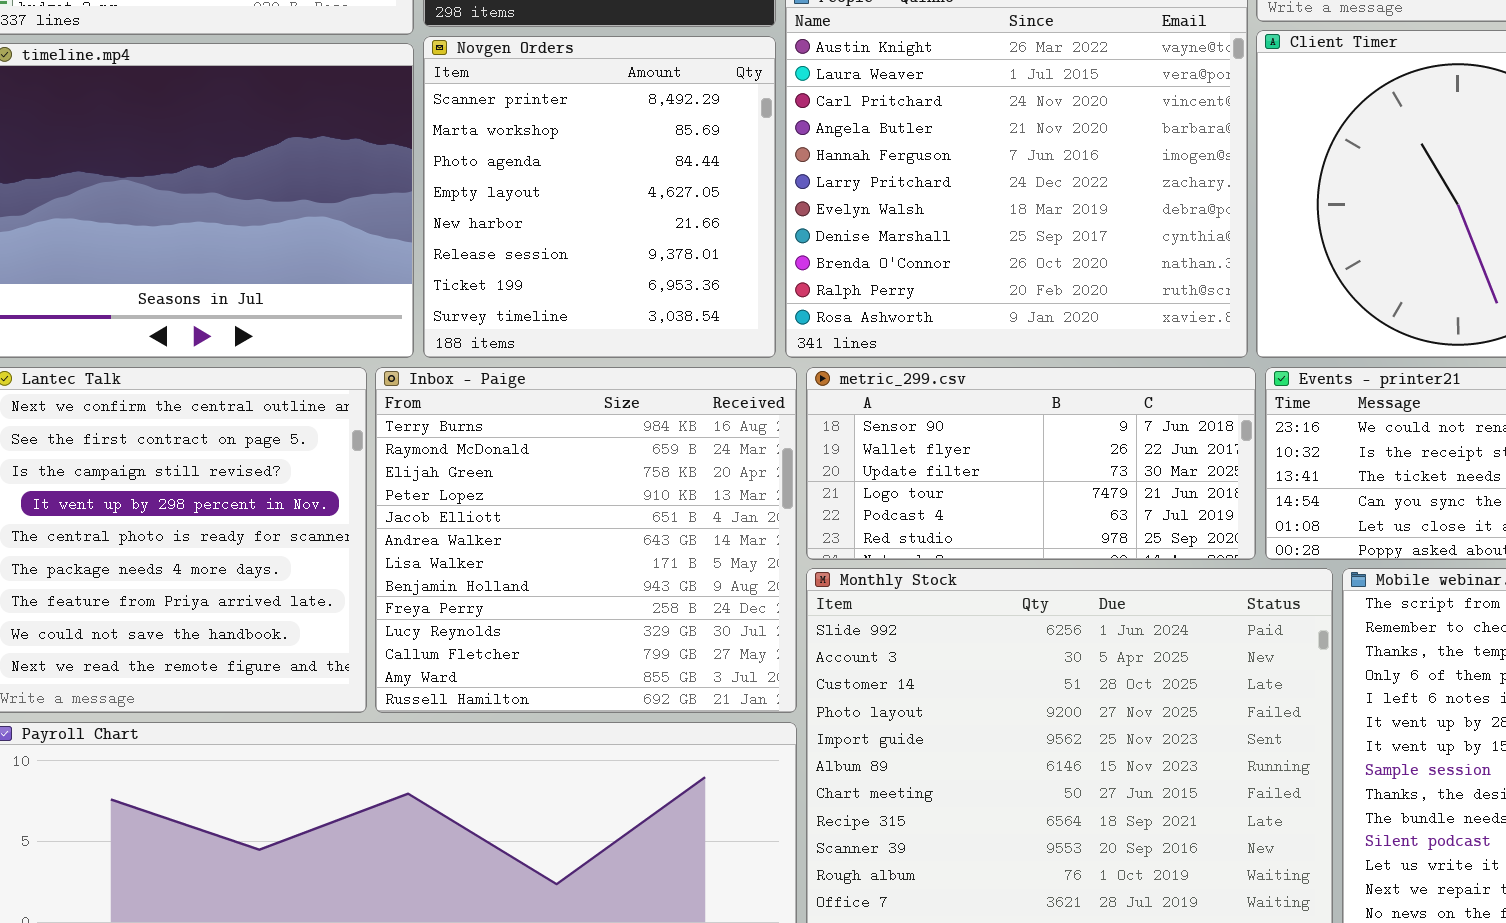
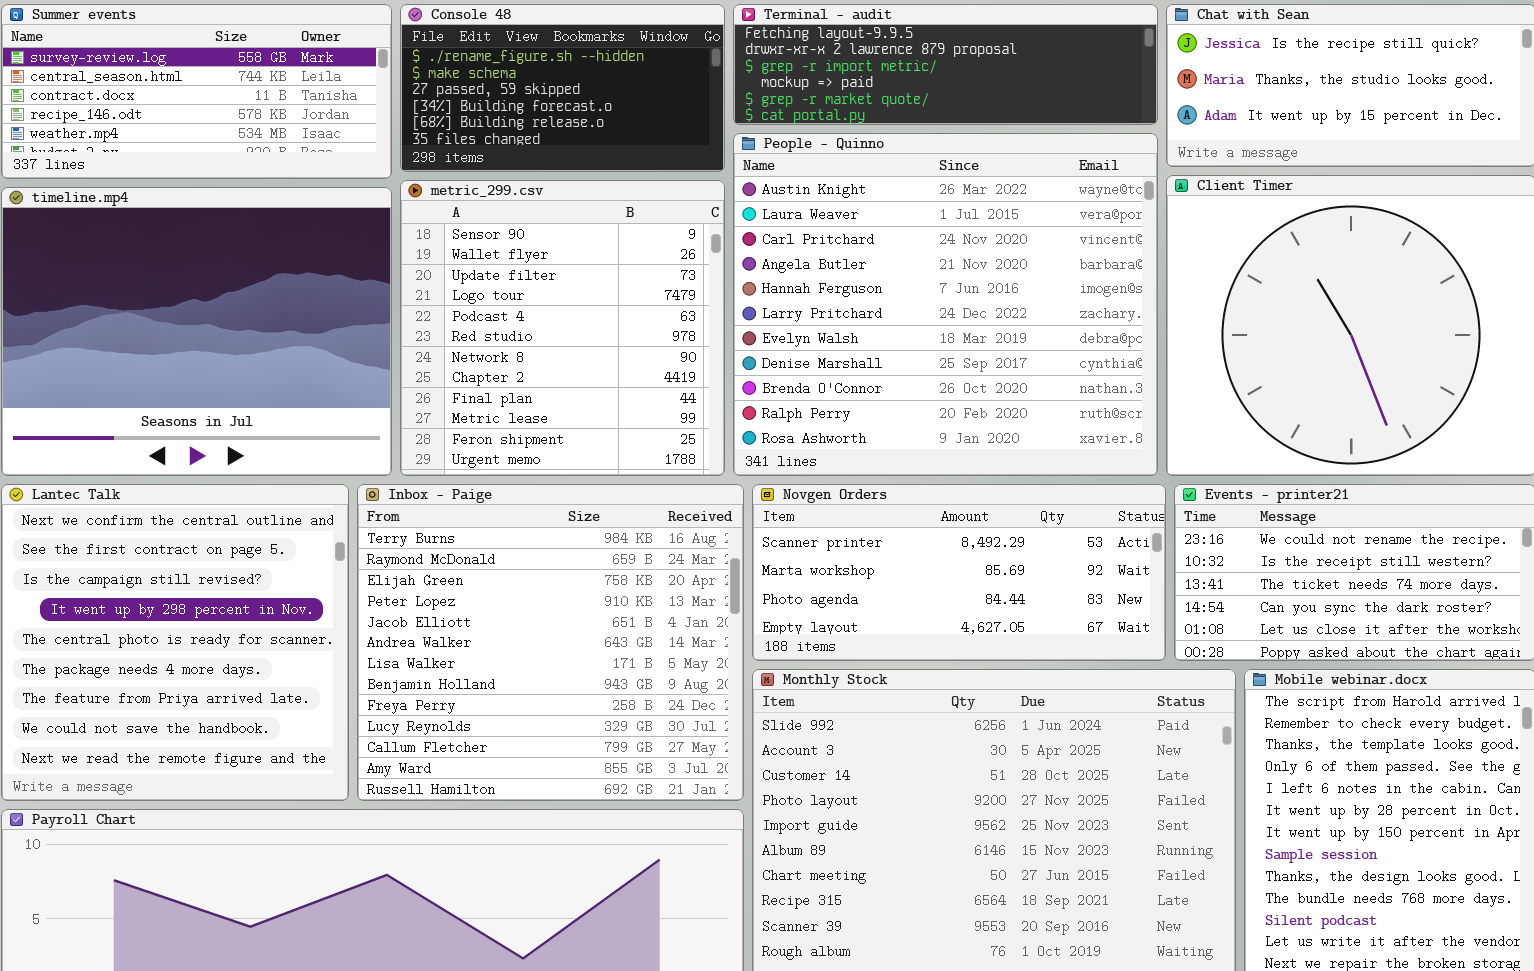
Novgen Orders: [423,36,776,358] -> [752,484,1166,661], moved, resized
metric_299.csv: [806,367,1256,560] -> [400,180,725,476], moved, resized

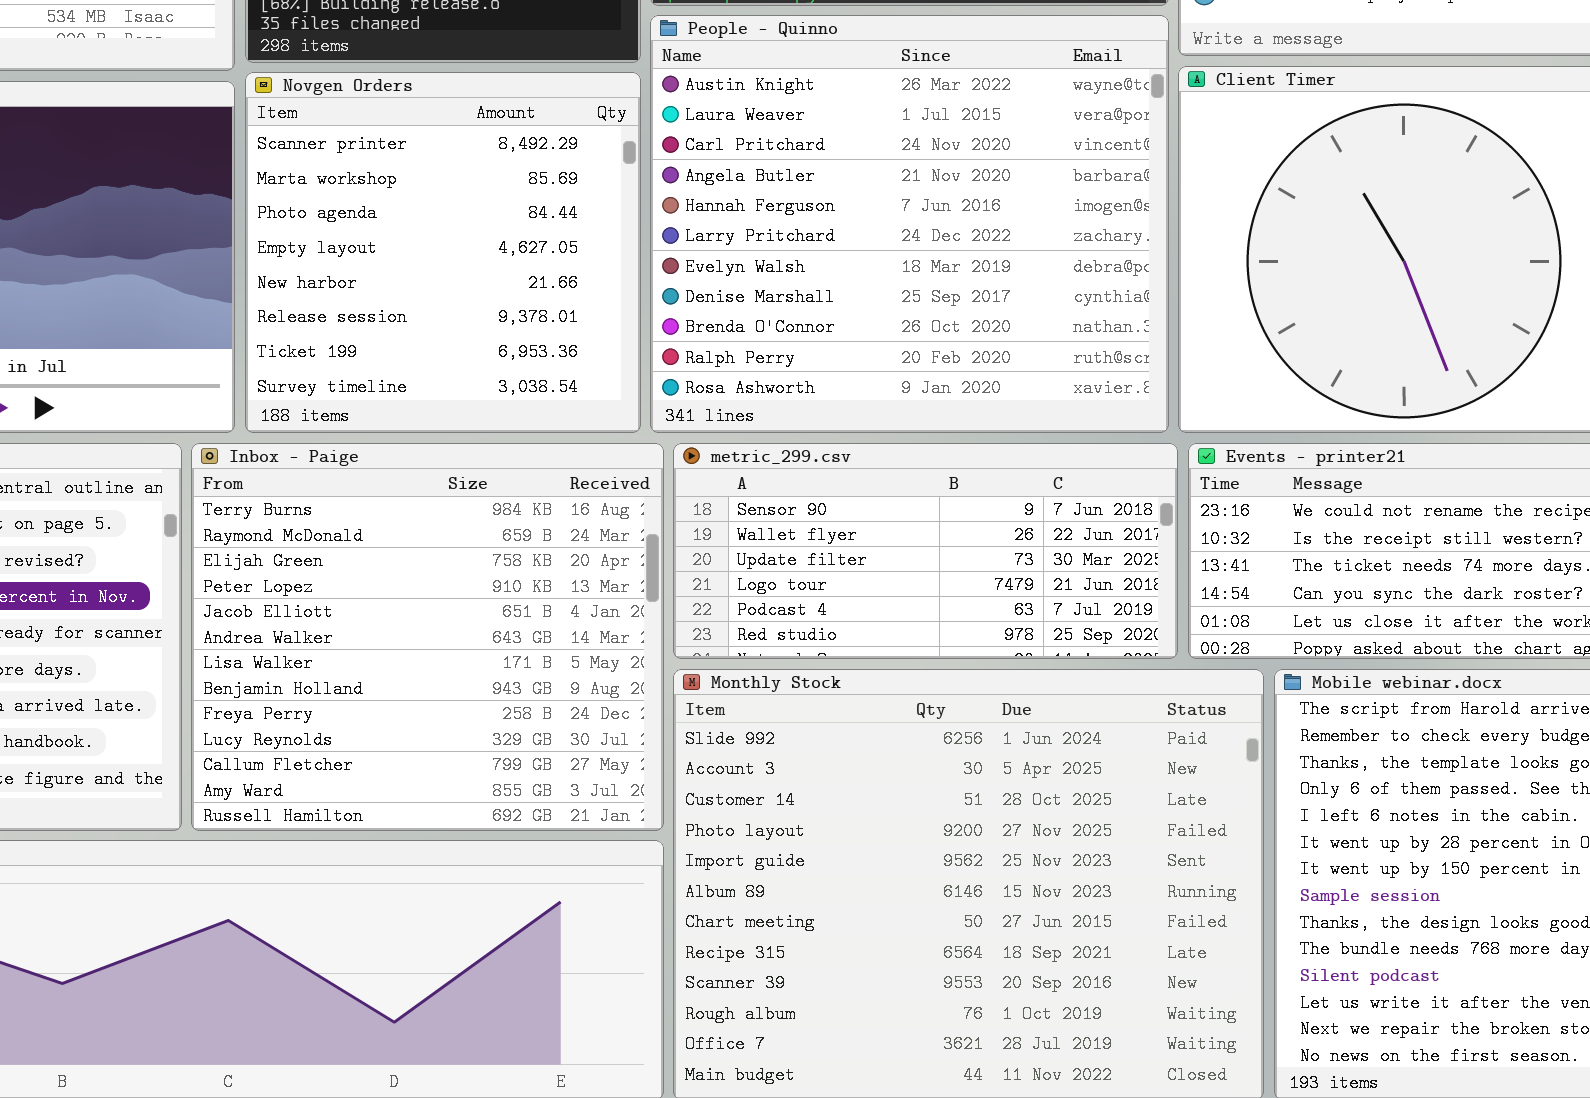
metric_299.csv: [400,180,725,476] -> [673,443,1178,659], moved, resized
Novgen Orders: [752,484,1166,661] -> [245,72,641,433], moved, resized

